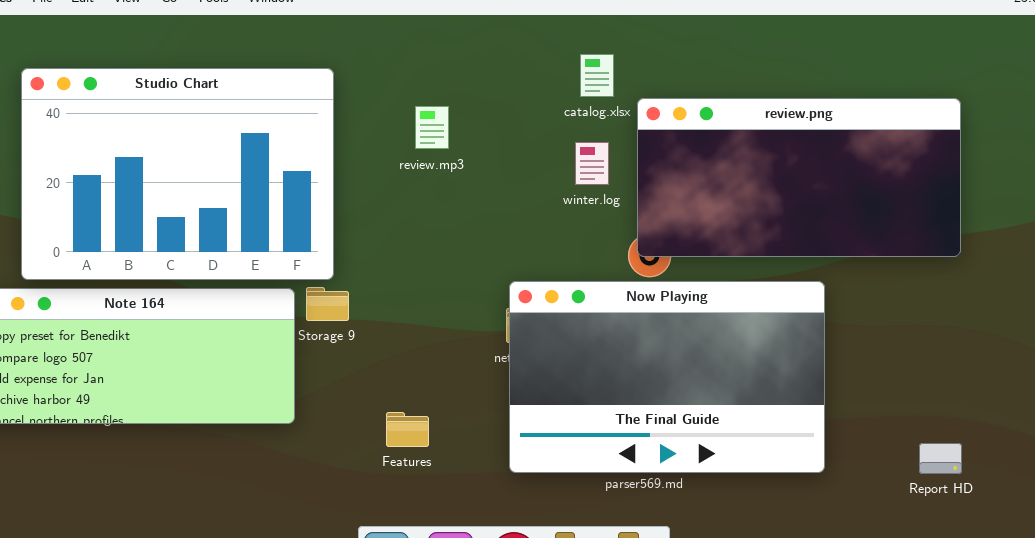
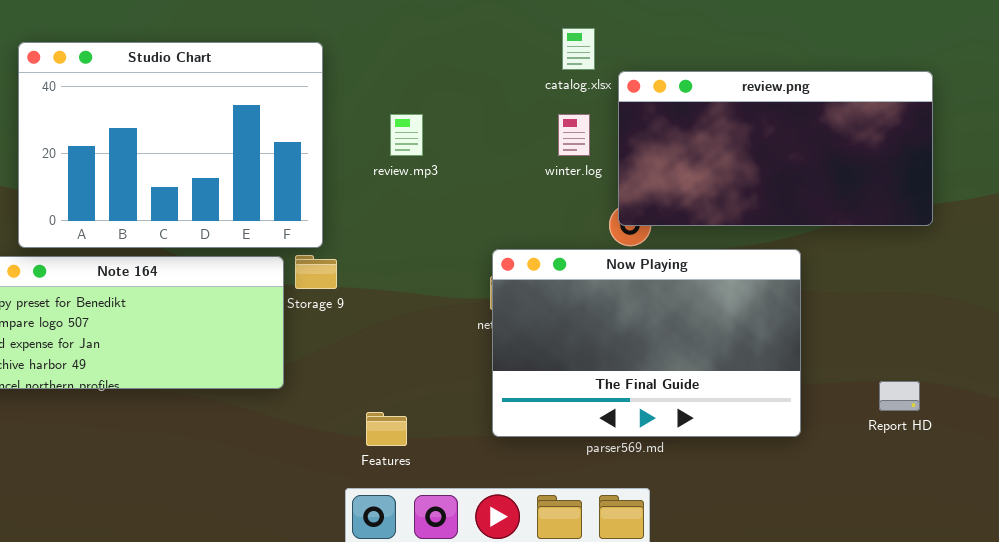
review.mp3: [415,106,449,149] -> [390,114,423,156], moved
Features: [386,412,429,447] -> [366,412,407,446], moved
Report HD: [919,443,962,474] -> [879,381,920,411], moved

